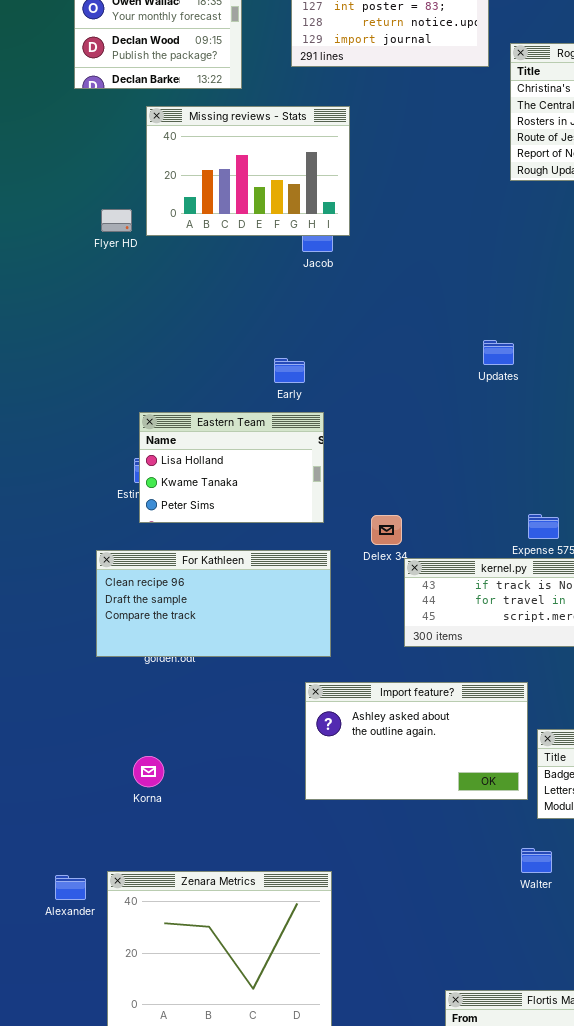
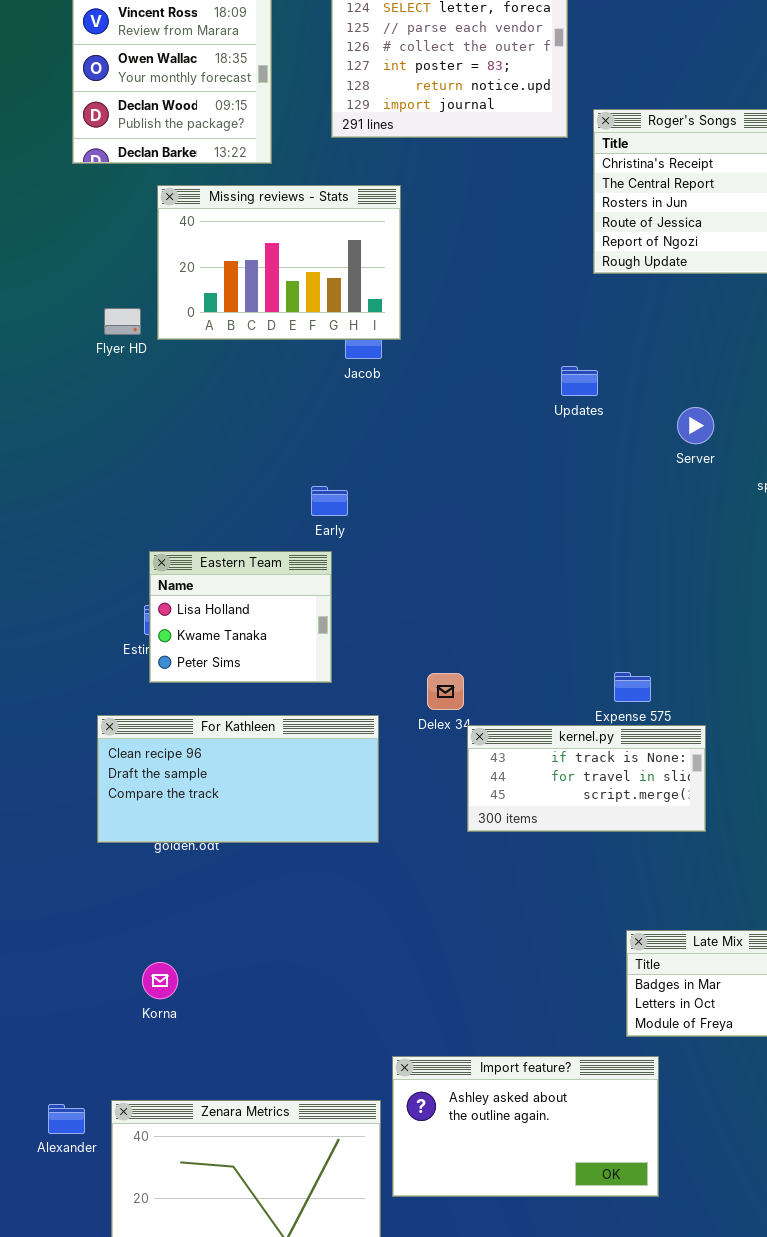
Updates: [483,340,514,365] -> [561,366,598,396], moved
Eastern Team: [139,412,324,523] -> [149,551,332,683], resized
Import feature?: [305,682,528,800] -> [392,1056,659,1197], moved

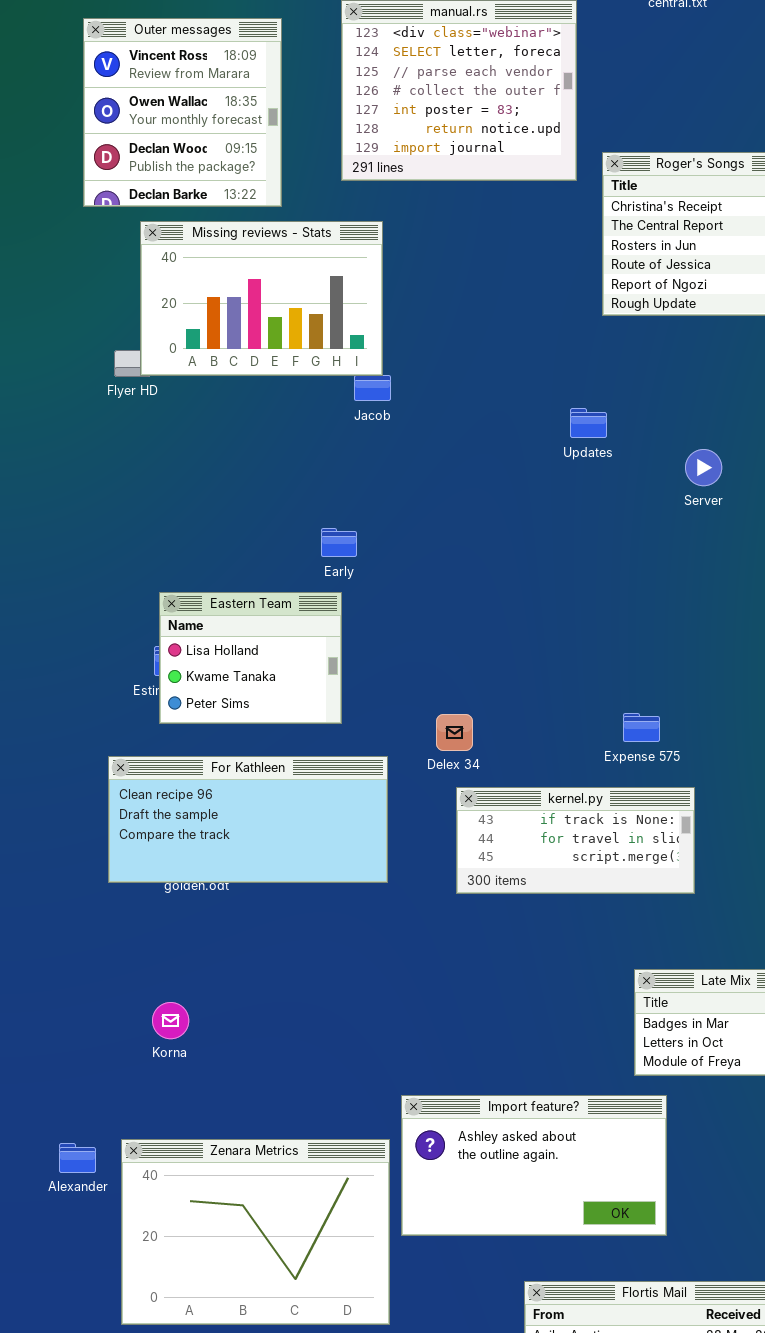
Missing reviews - Stats: [157,185,401,340] -> [140,221,383,376], moved
kernel.py: [467,725,706,832] -> [456,787,695,894], moved

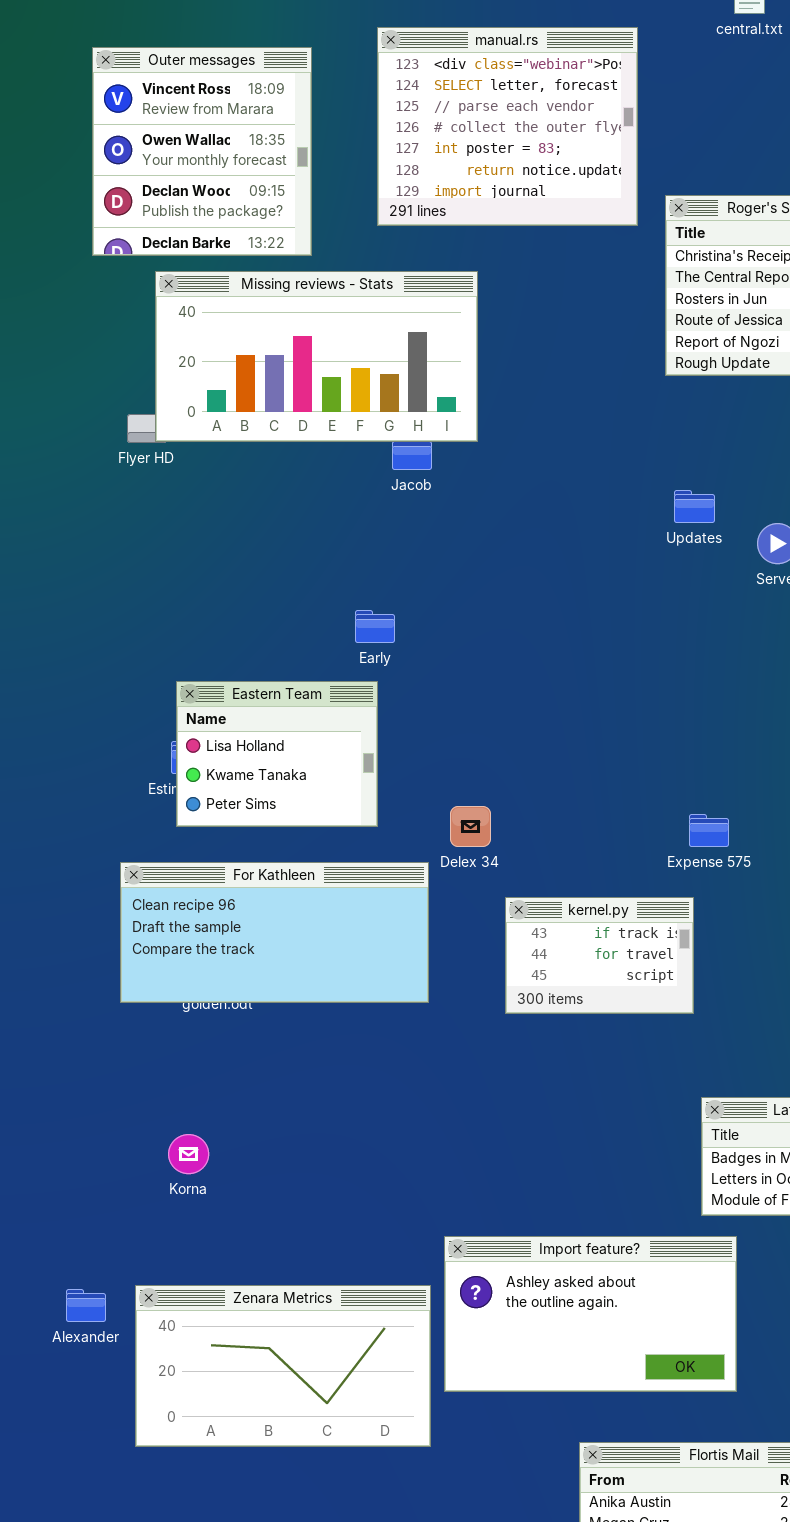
Missing reviews - Stats: [140,221,383,376] -> [155,271,478,442], resized
Updates: [570,408,607,438] -> [674,490,715,523], moved
Delex 34: [436,714,473,751] -> [450,806,491,847], moved
kernel.py: [456,787,695,894] -> [505,897,694,1014], resized
Zenara Metrics: [121,1139,390,1325] -> [135,1285,431,1447], resized

